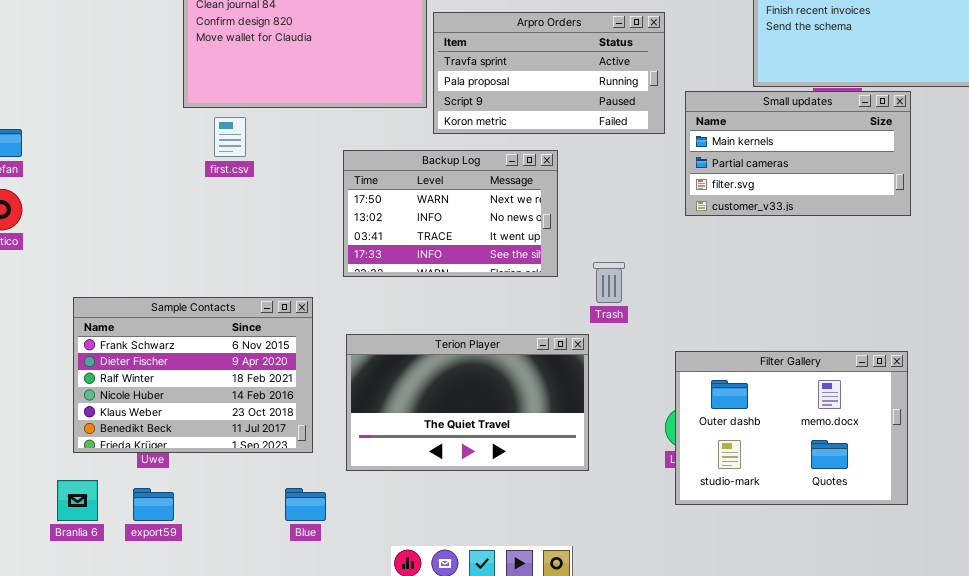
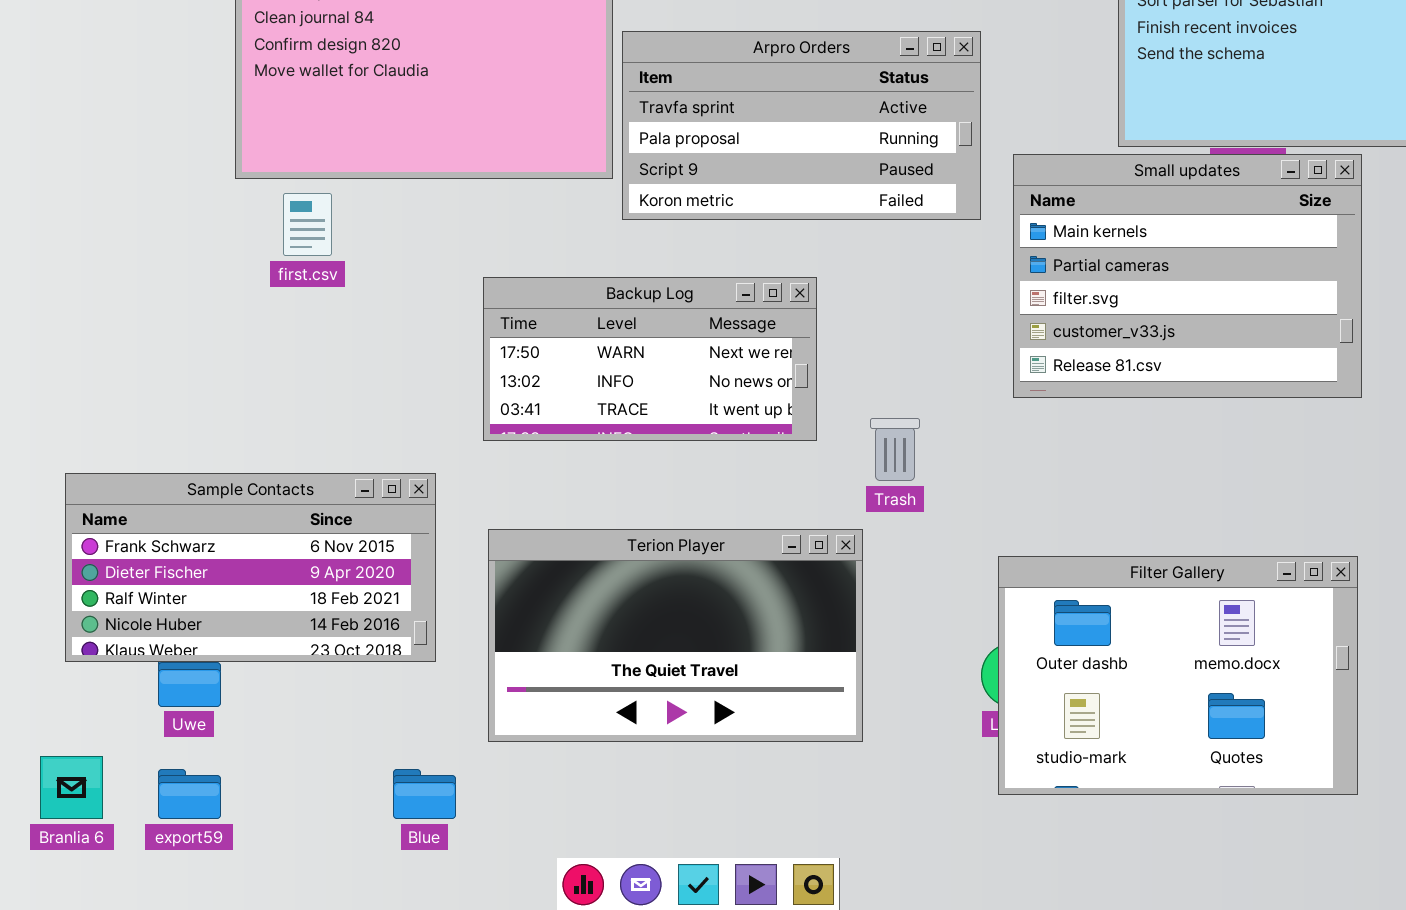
Small updates: [685,91,911,216] -> [1013,154,1362,398], resized
Backup Log: [343,150,558,277] -> [483,277,817,441], resized
Sample Contacts: [73,297,313,453] -> [65,473,436,662], resized

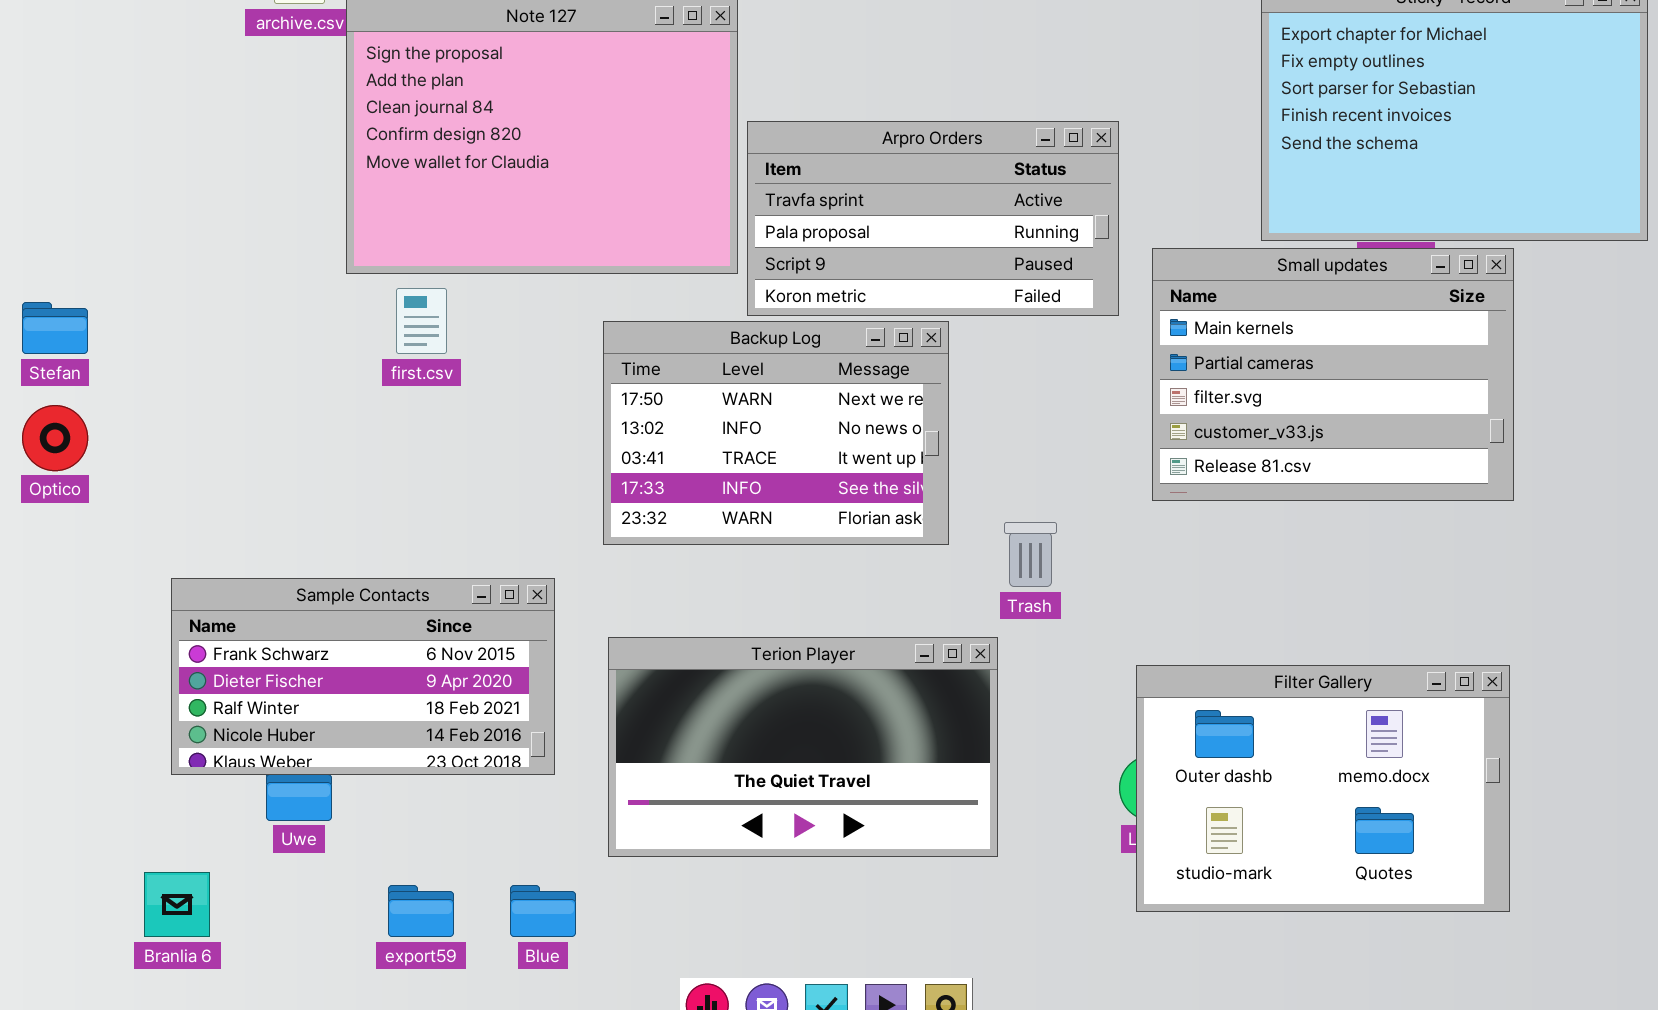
Backup Log: [483,277,817,441] -> [603,321,949,545], resized
export59: [158,769,221,819] -> [388,885,454,937], moved

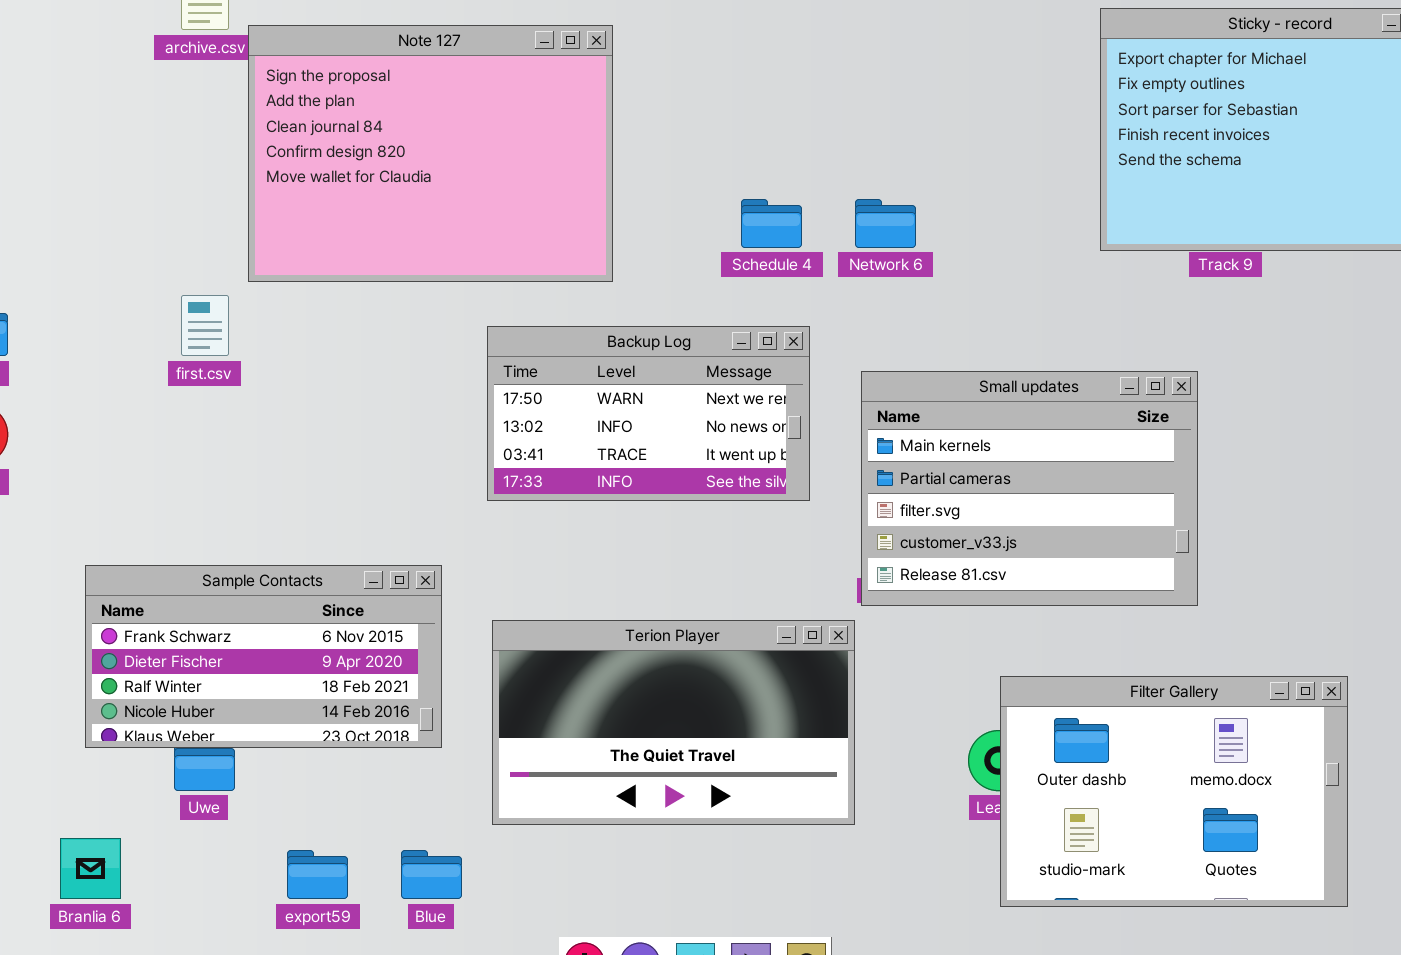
Arpro Orders: [747,121,1119,316] -> none, closed
Small updates: [1152,248,1514,501] -> [861,371,1198,606], moved
first.csv: [396,288,447,354] -> [181,295,229,356], moved
Backup Log: [603,321,949,545] -> [487,326,810,501], resized
Filter Gallery: [1136,665,1510,912] -> [1000,676,1348,907], moved

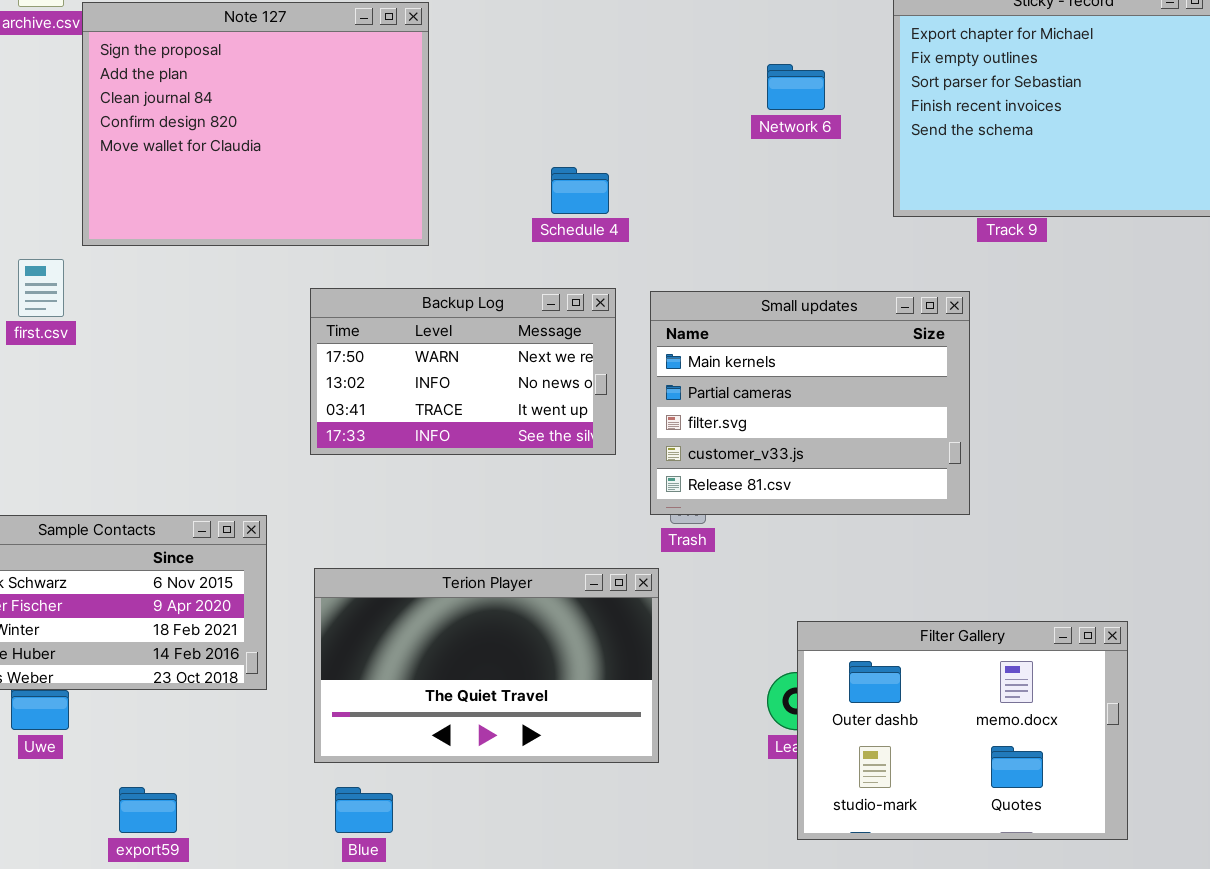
Network 6: [855,199,916,248] -> [767,64,825,110], moved
Small updates: [861,371,1198,606] -> [650,291,970,515], moved
Blue: [401,850,462,899] -> [335,787,393,833], moved

